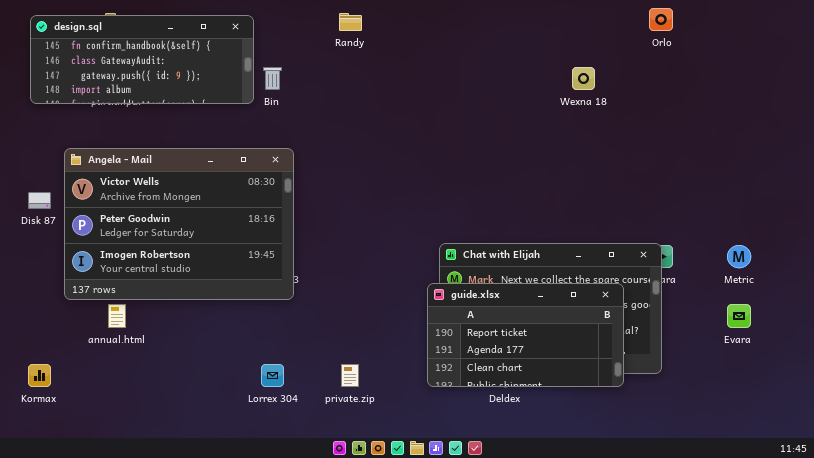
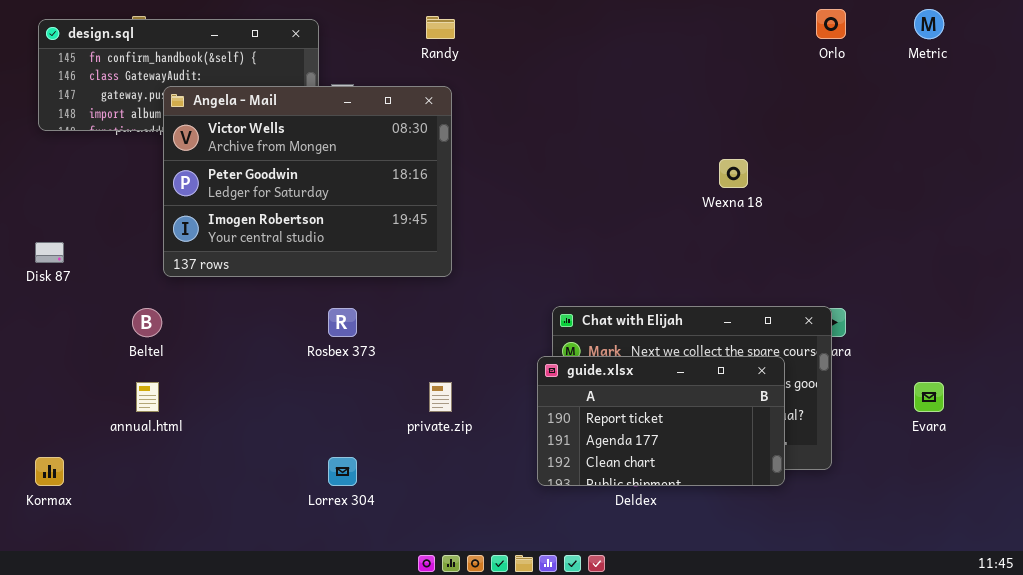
Wexna 18: [572,67,595,90] -> [719,159,748,188], moved
Angela - Mail: [64,148,294,300] -> [163,86,452,277], moved
Metric: [727,245,751,268] -> [914,9,944,39], moved
private.zip: [341,364,359,387] -> [429,382,452,412], moved

